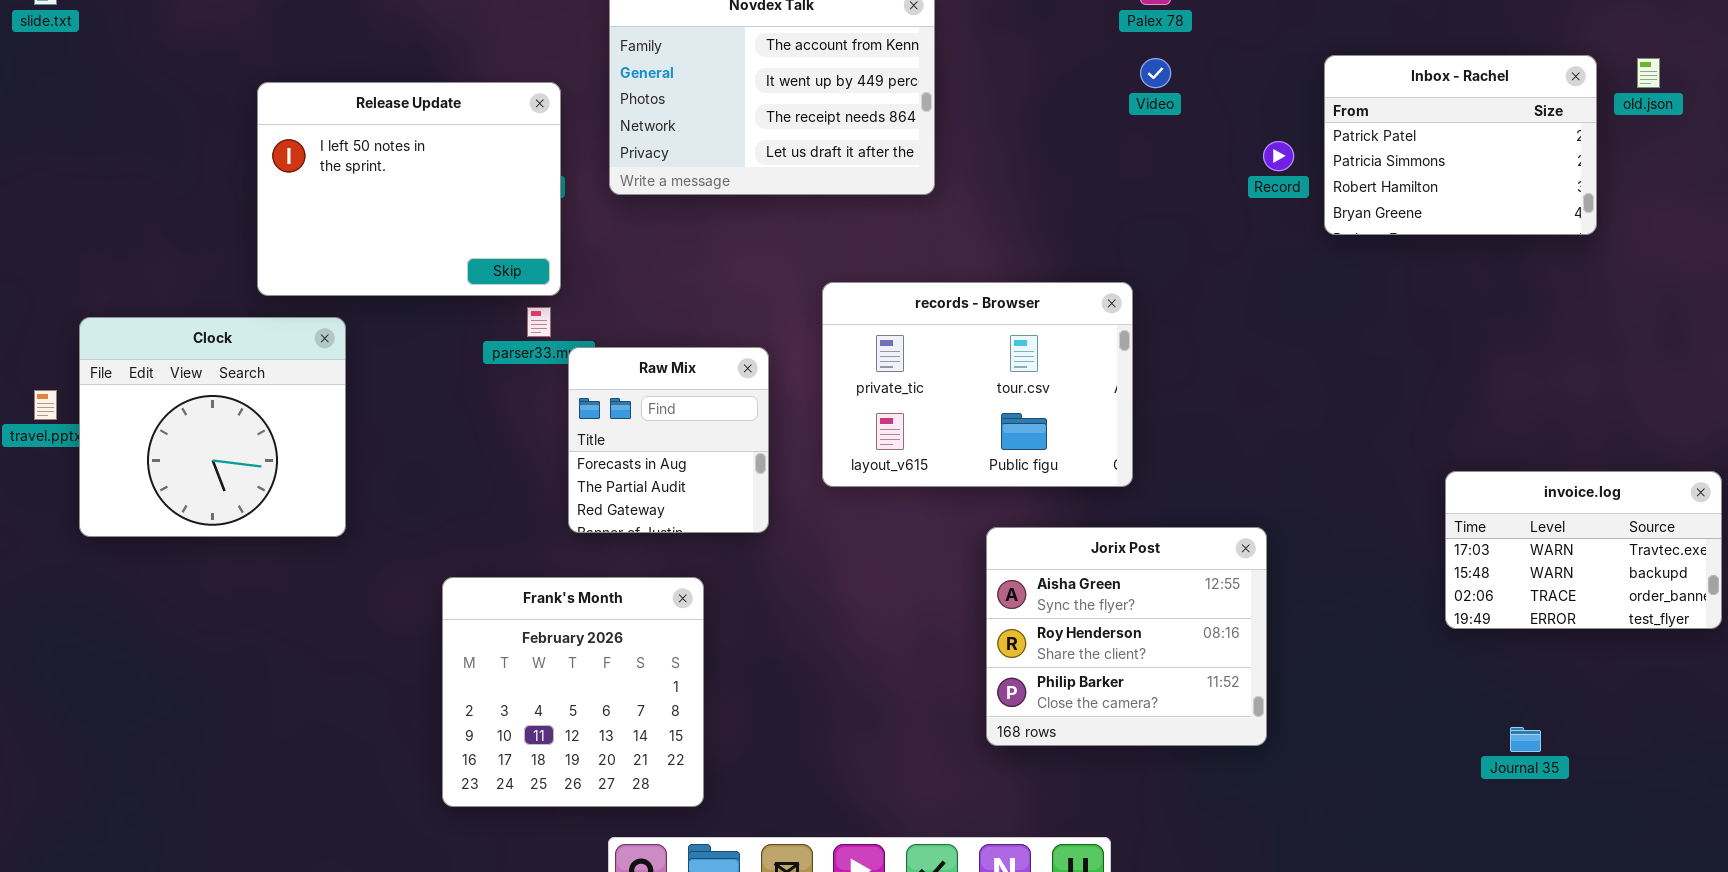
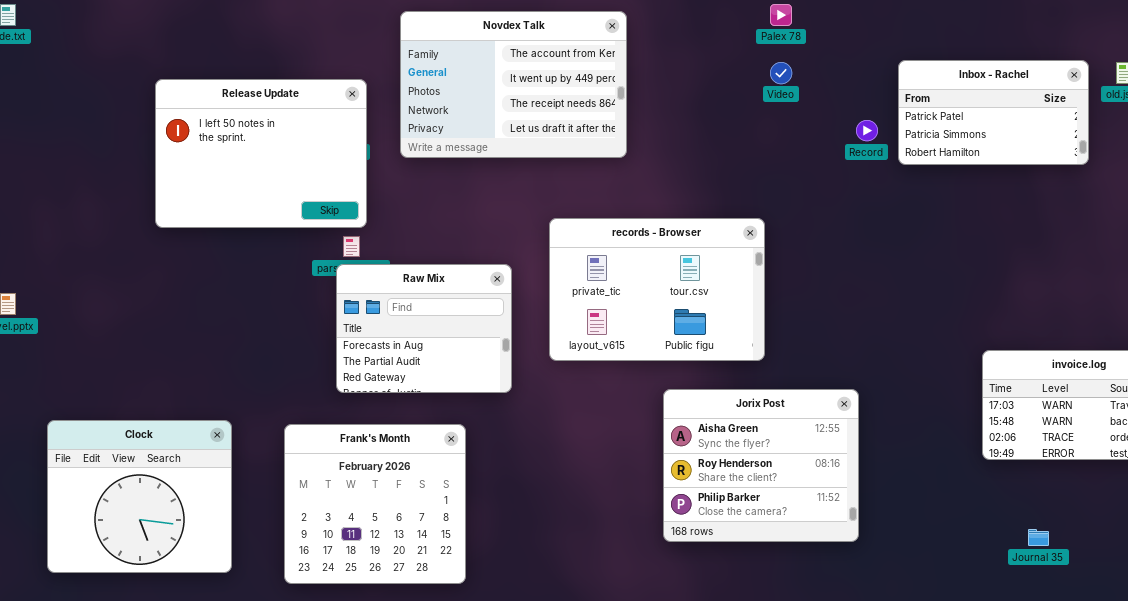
Inbox - Rachel: [1324,55,1597,235] -> [898,60,1089,165], resized
Clock: [79,317,346,537] -> [47,420,232,573], moved
Raw Mix: [568,347,769,533] -> [336,264,512,393], resized

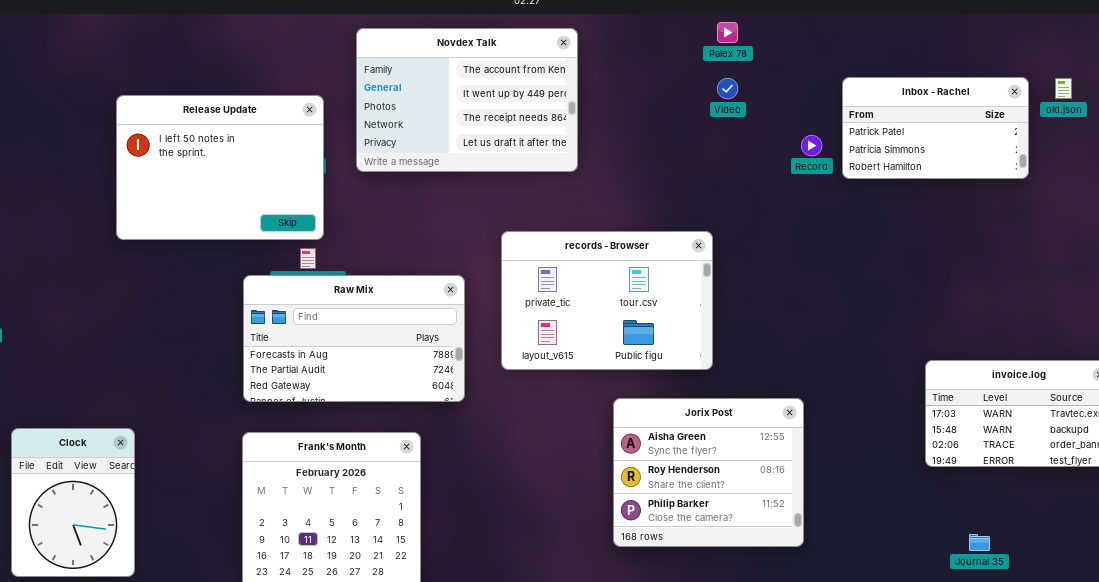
Raw Mix: [336,264,512,393] -> [243,275,465,402], resized
Clock: [47,420,232,573] -> [11,428,135,577], resized

